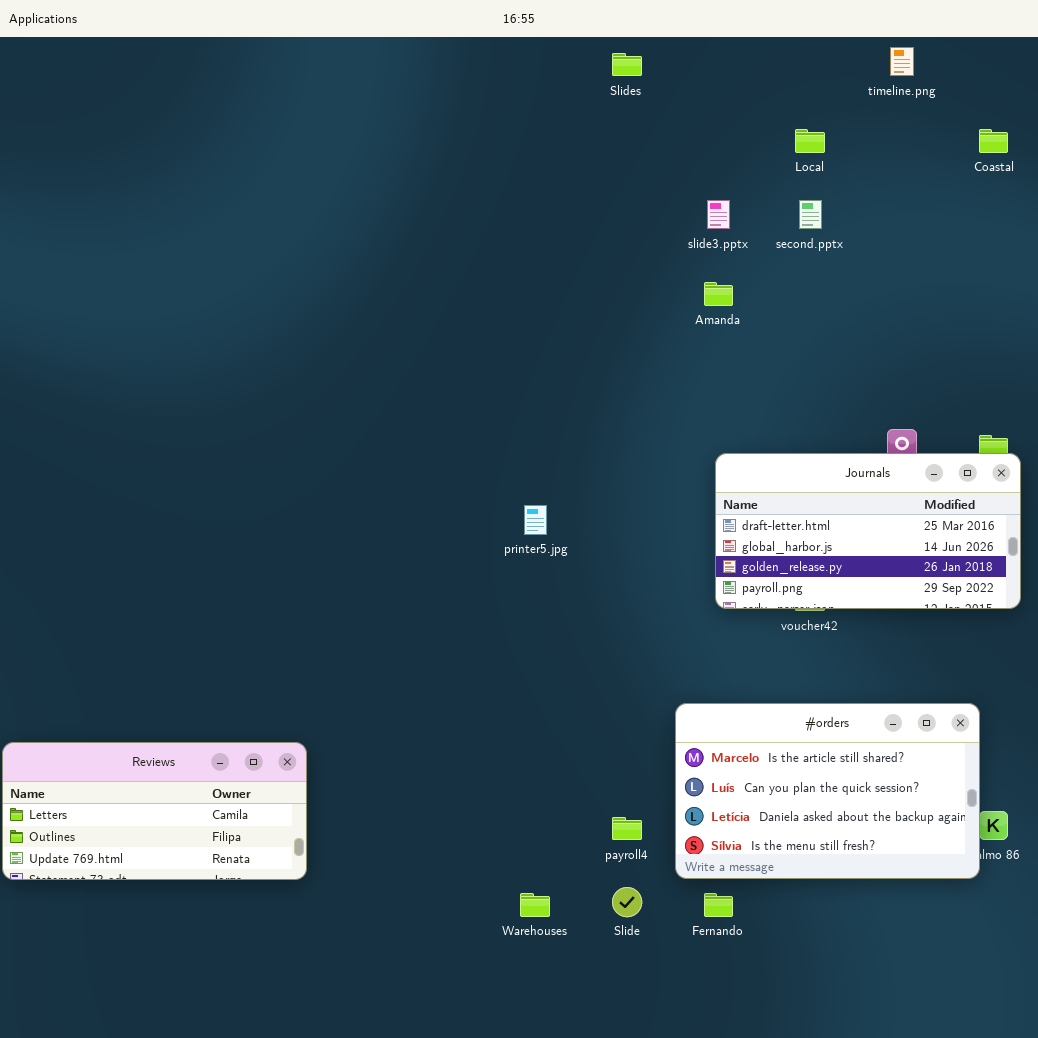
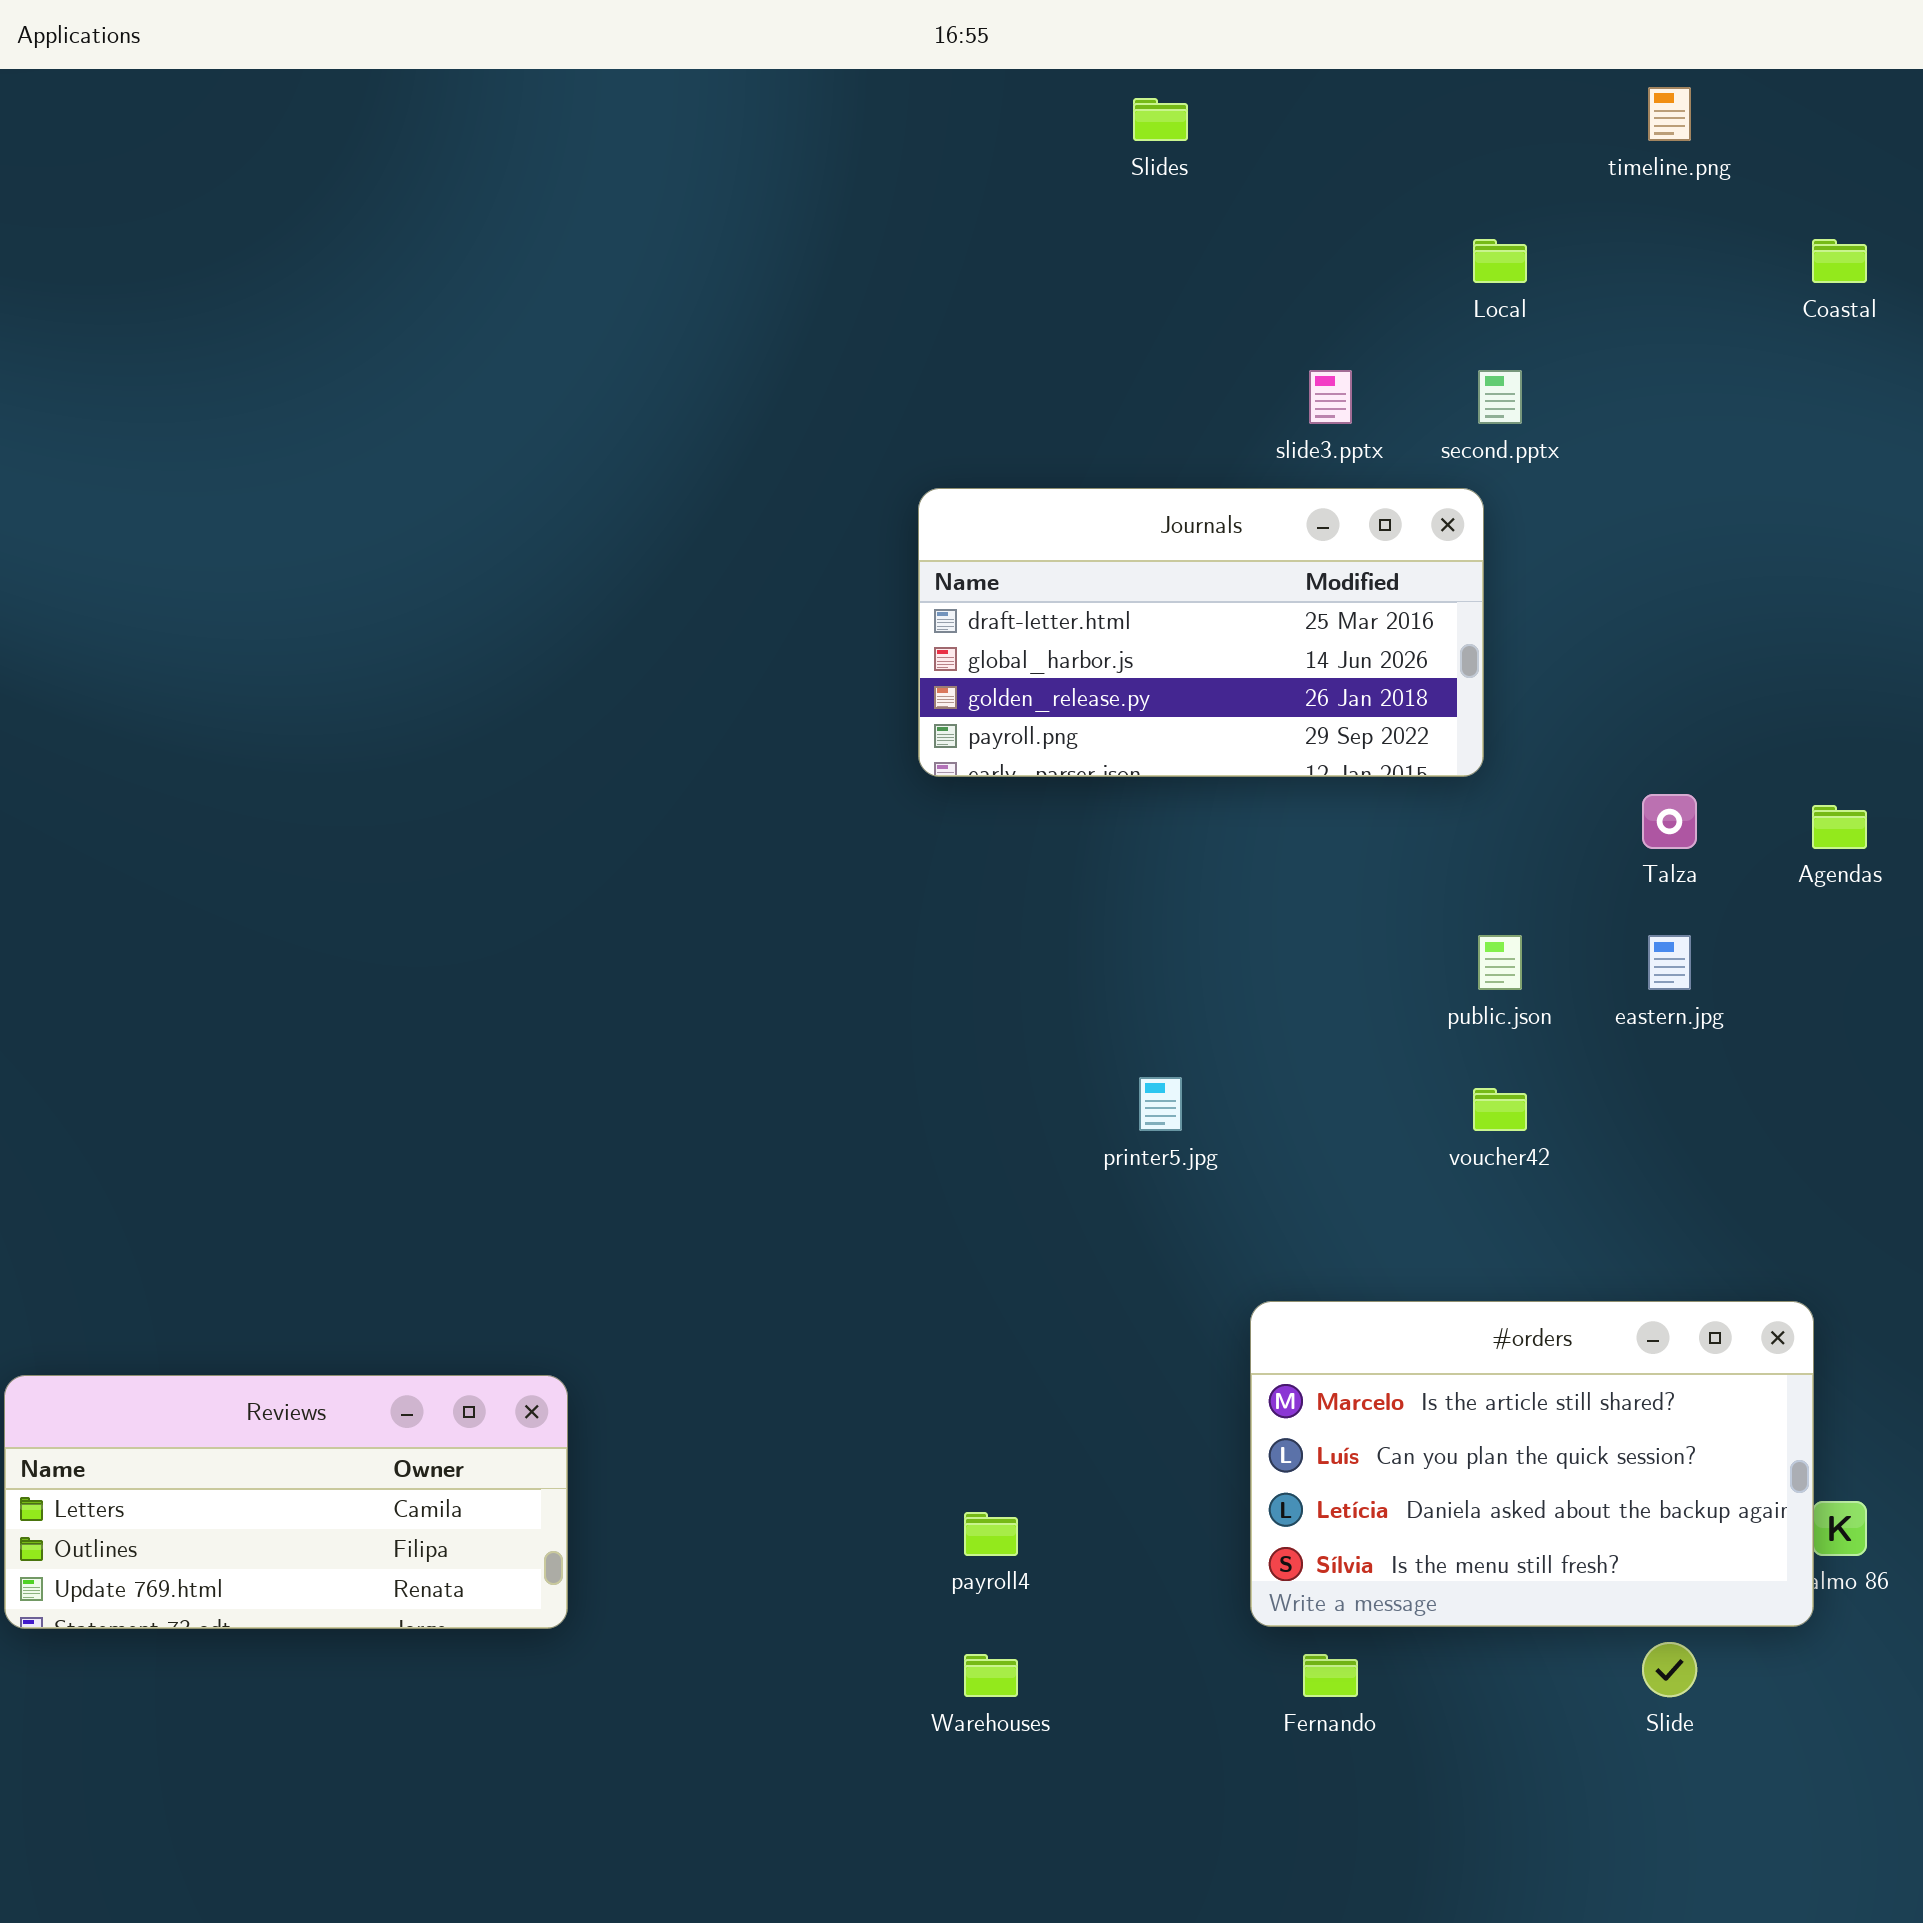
Journals: [715,453,1021,609] -> [918,488,1484,777], moved
printer5.jpg: [524,505,547,535] -> [1139,1077,1182,1131], moved
payroll4: [612,817,642,840] -> [964,1512,1018,1556], moved
Slide: [612,887,642,917] -> [1642,1642,1697,1697], moved

